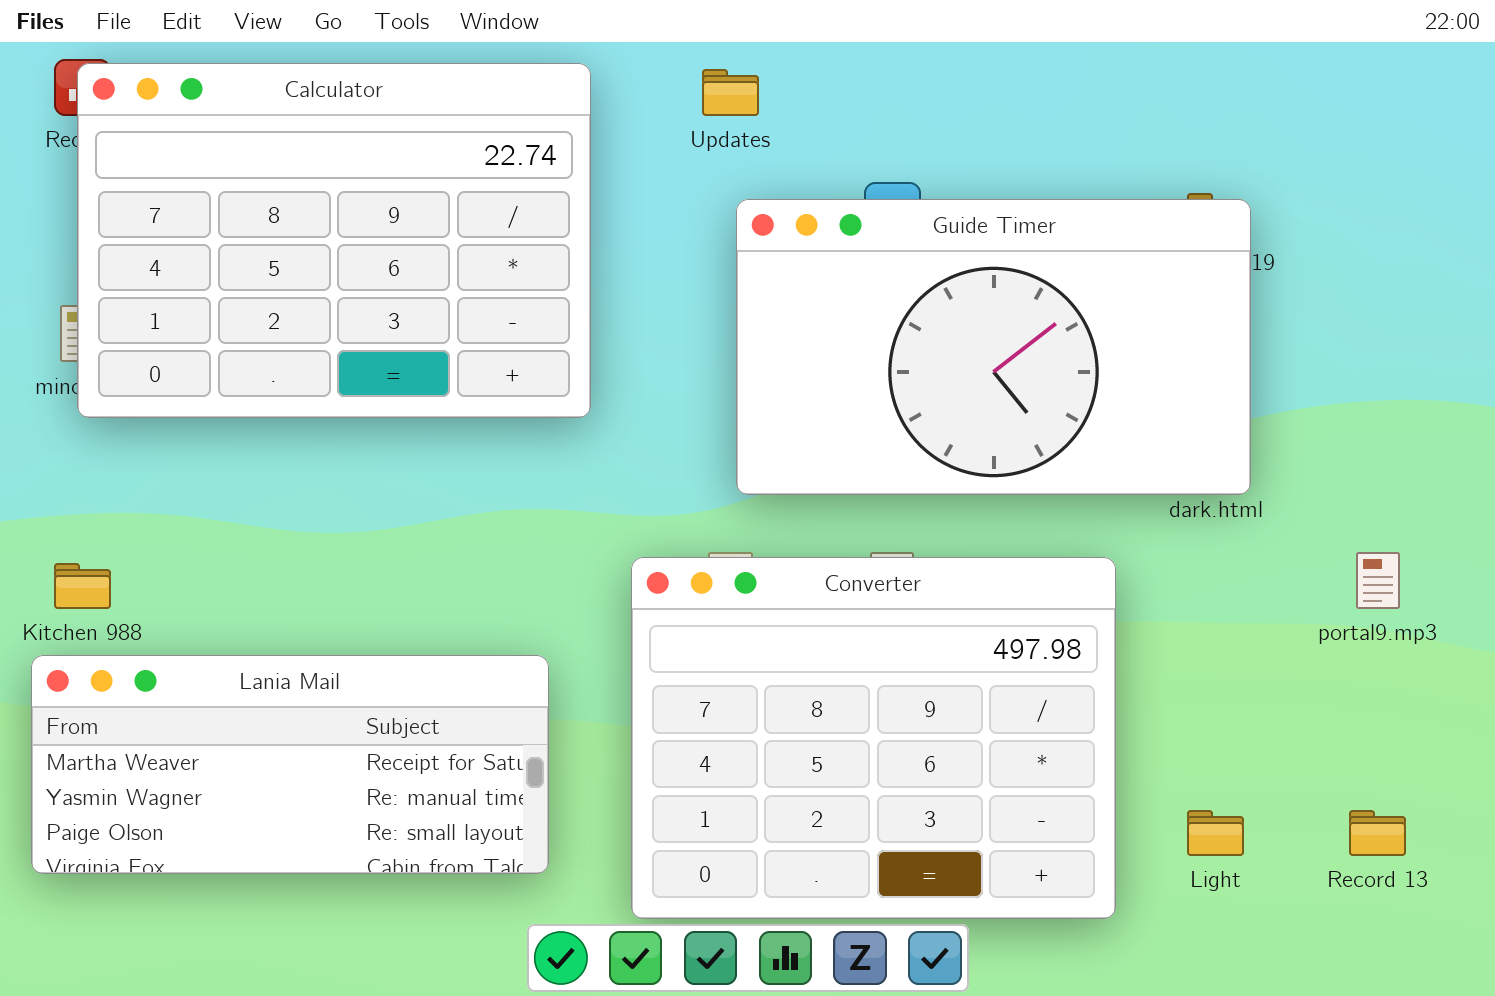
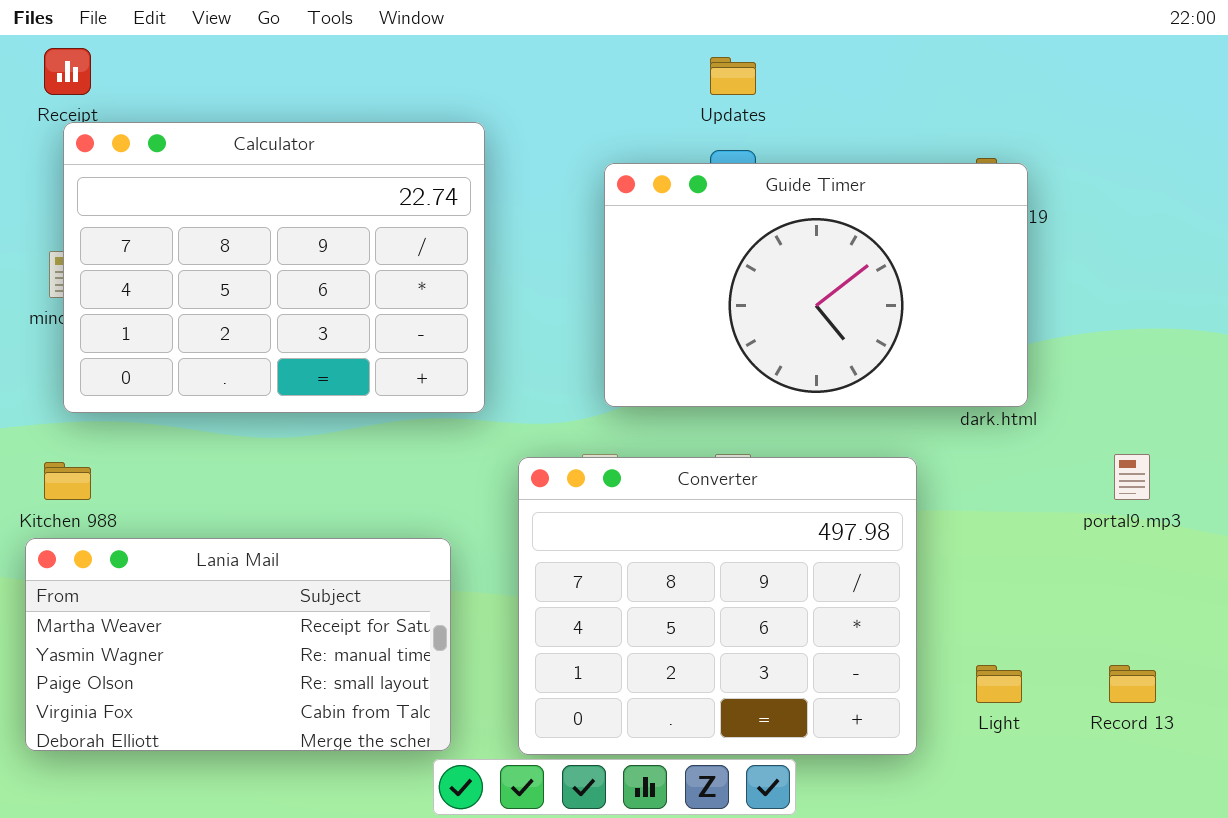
Calculator: [77,63,591,418] -> [63,122,485,413], moved
Updates: [702,69,759,116] -> [710,57,756,95], moved
Lania Mail: [31,655,549,874] -> [25,538,451,751], resized

